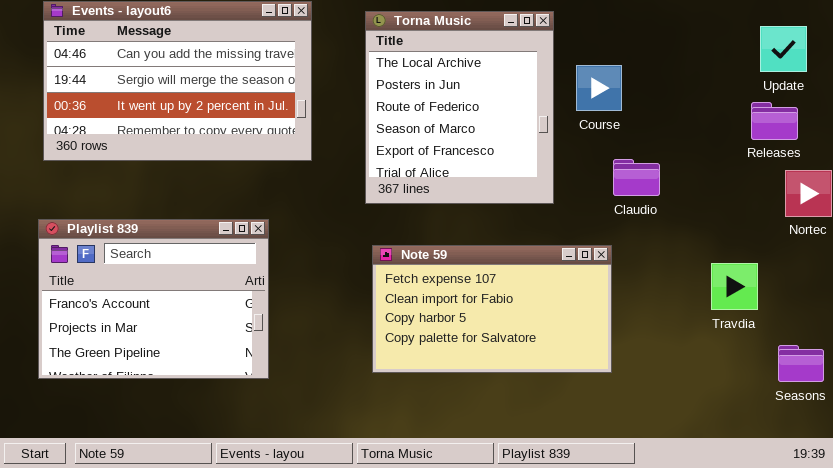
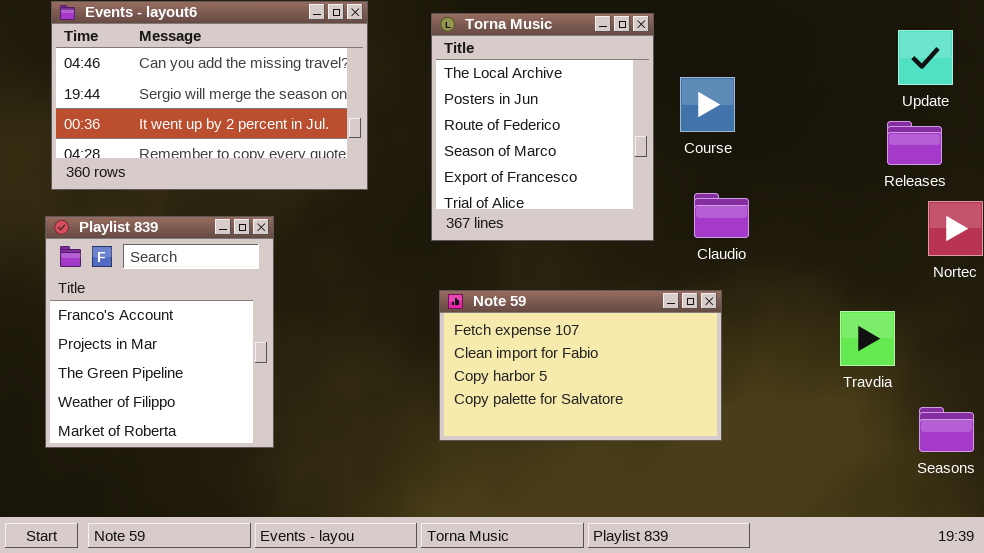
Claudio: [613,159,660,196] -> [694,193,749,238], moved
Playlist 839: [38,219,269,379] -> [45,216,274,448], resized

